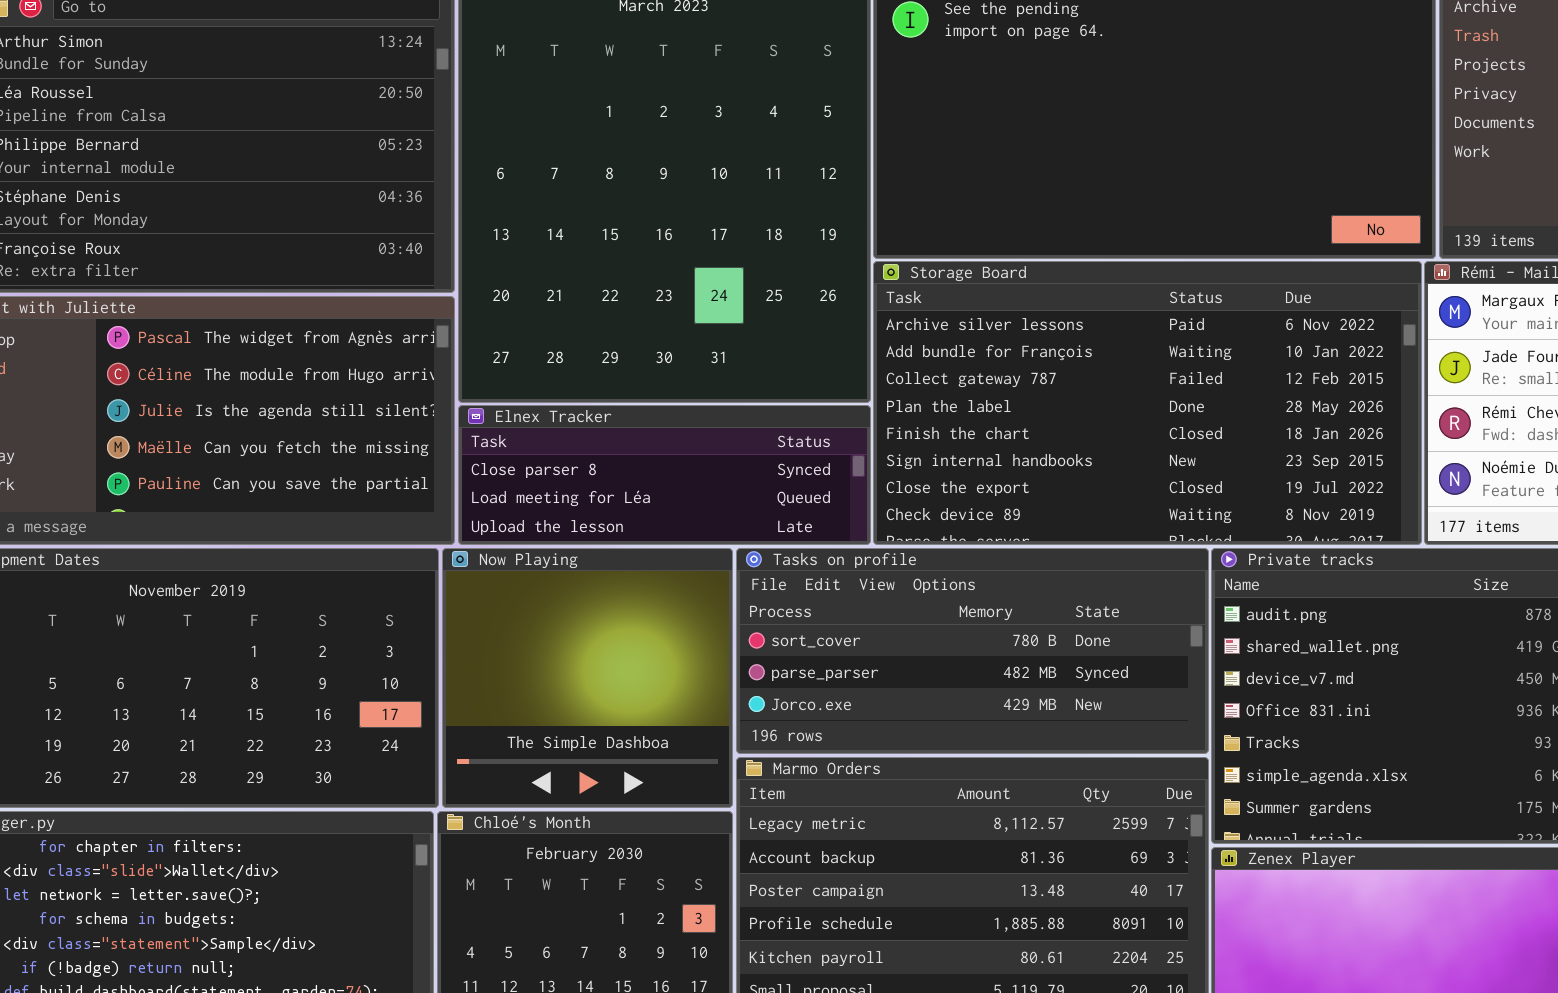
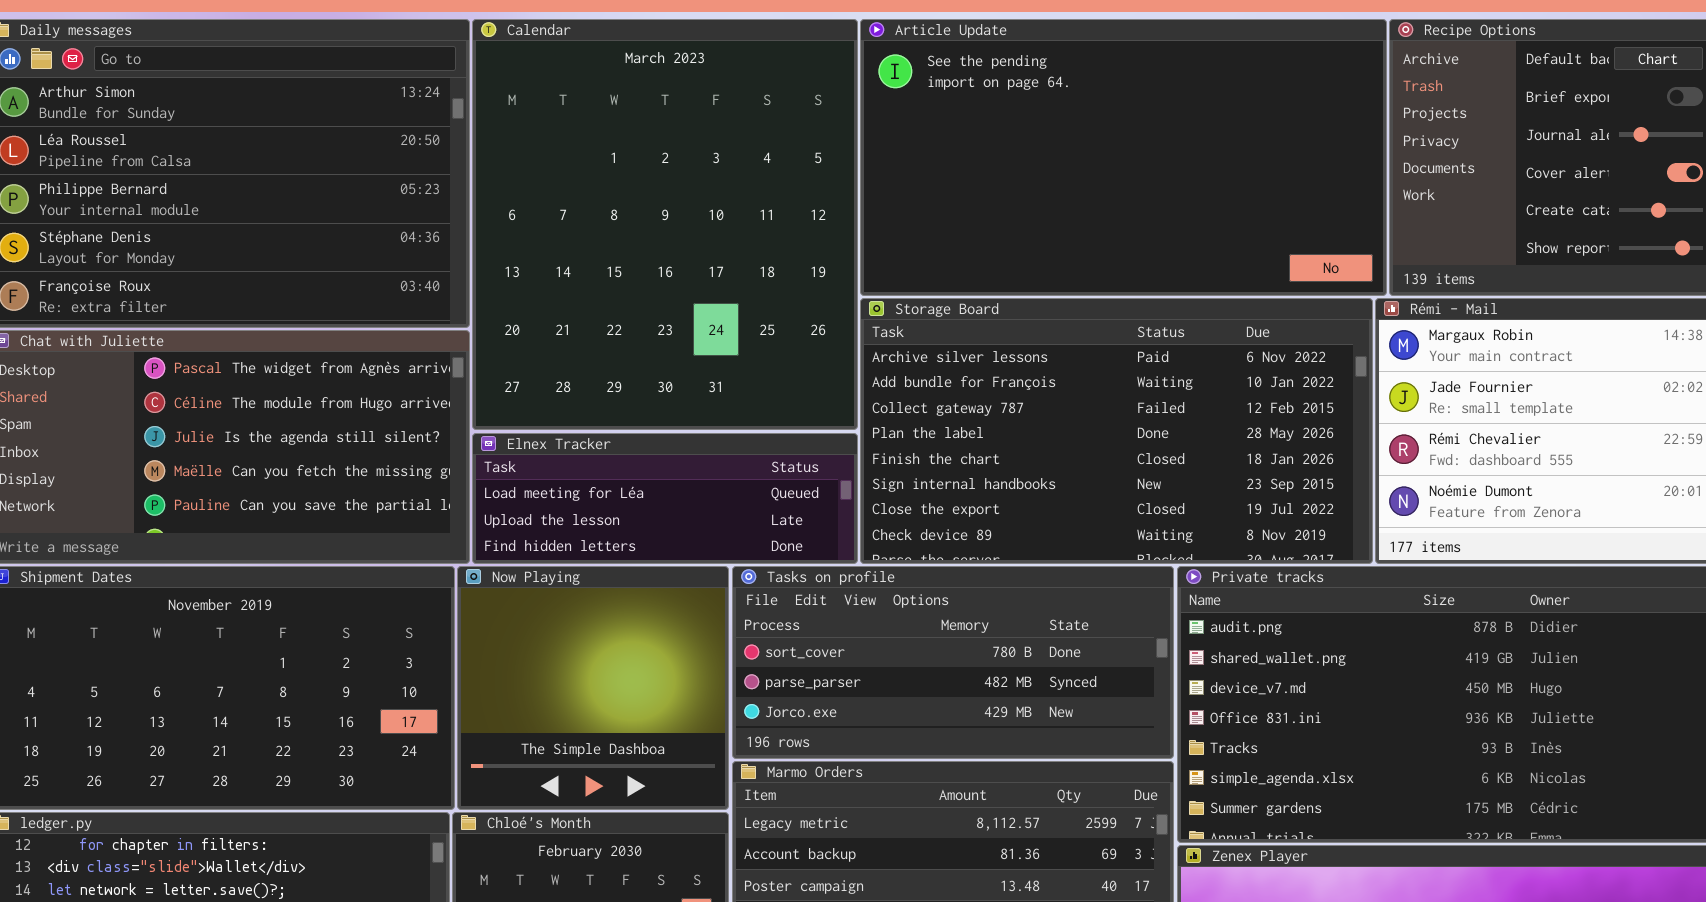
Elnex Tracker: [458,405,871,545] -> [472,433,858,564], scrolled down 1 row

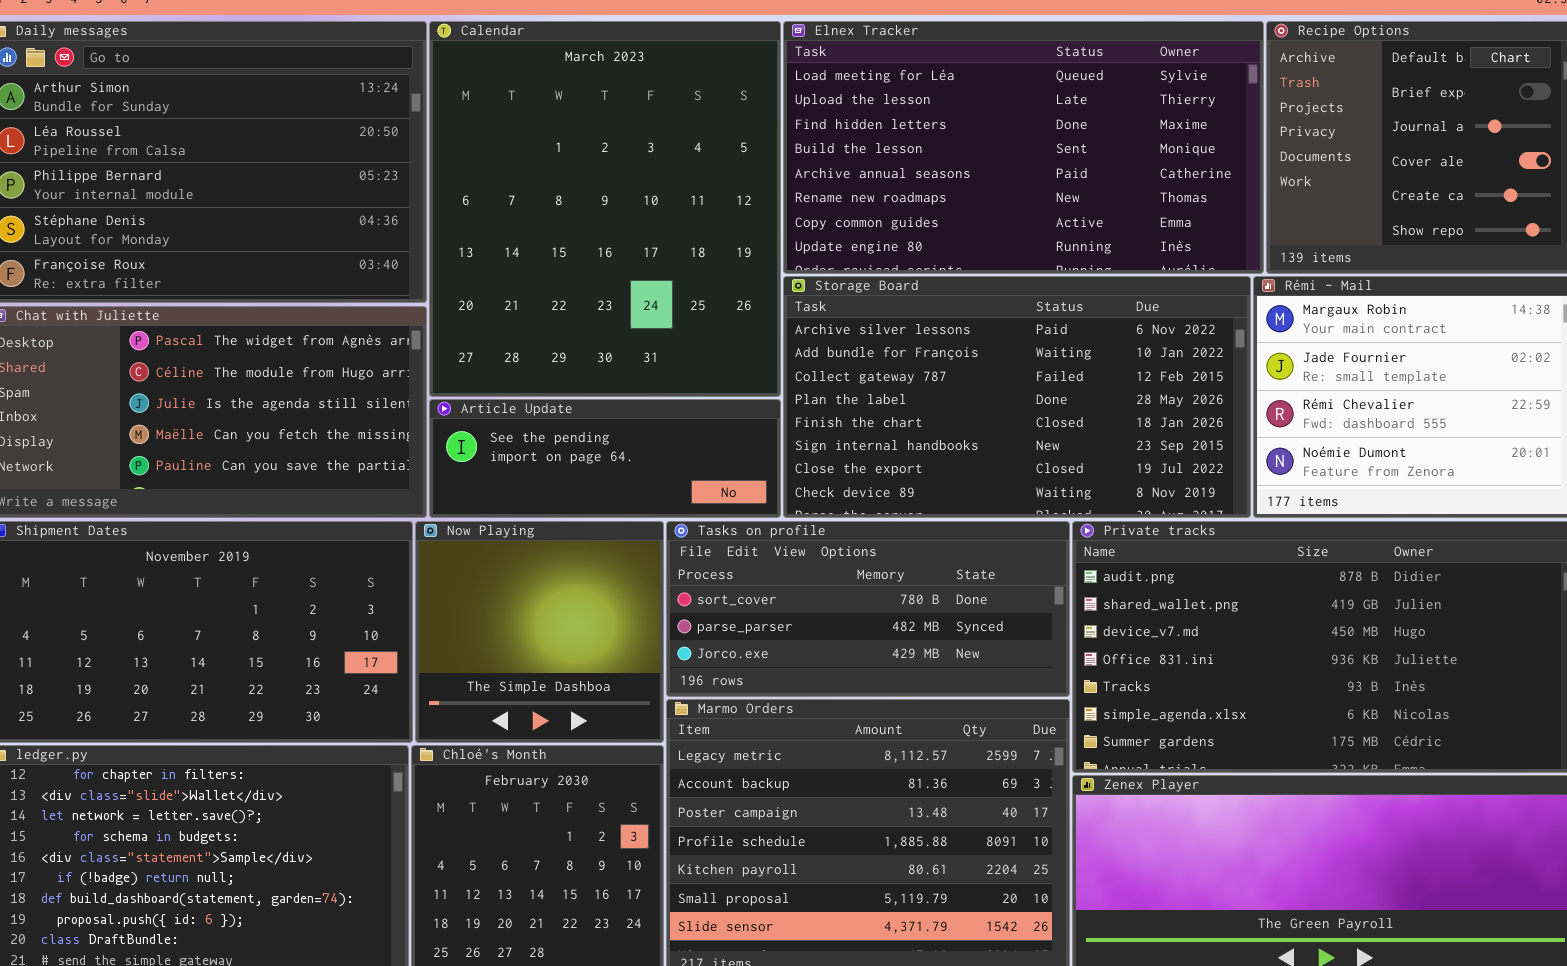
Article Update: [860,19,1387,296] -> [429,399,781,518], moved, resized
Elnex Tracker: [472,433,858,564] -> [783,21,1264,274], moved, resized

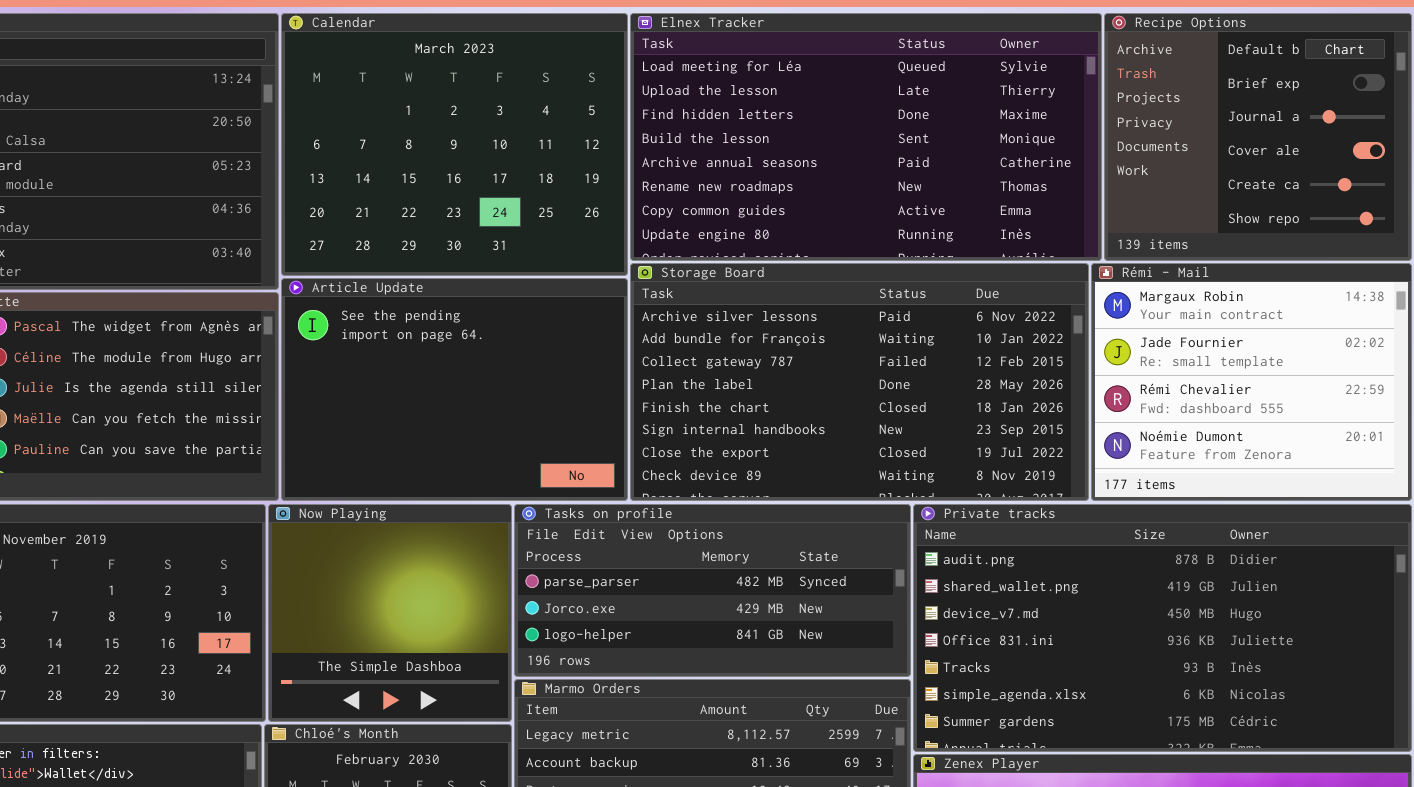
Calendar: [429,21,781,397] -> [281,13,628,276], resized
Article Update: [429,399,781,518] -> [281,278,628,501], resized
Tasks on profile: [666,521,1070,697] -> [514,504,911,677], scrolled down 1 row

